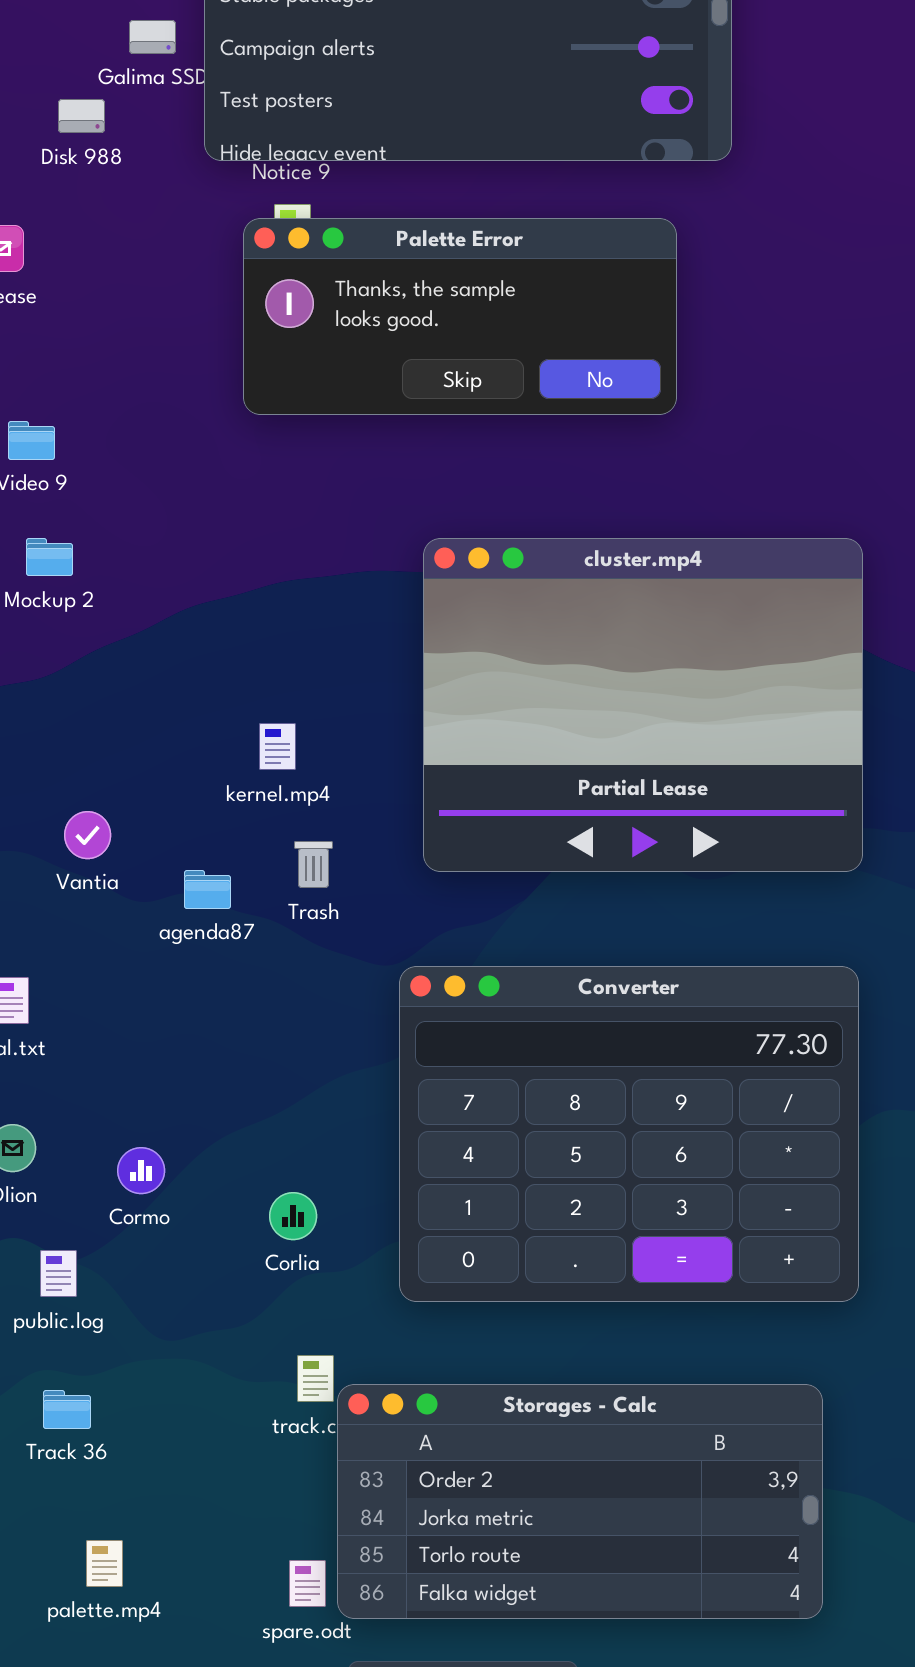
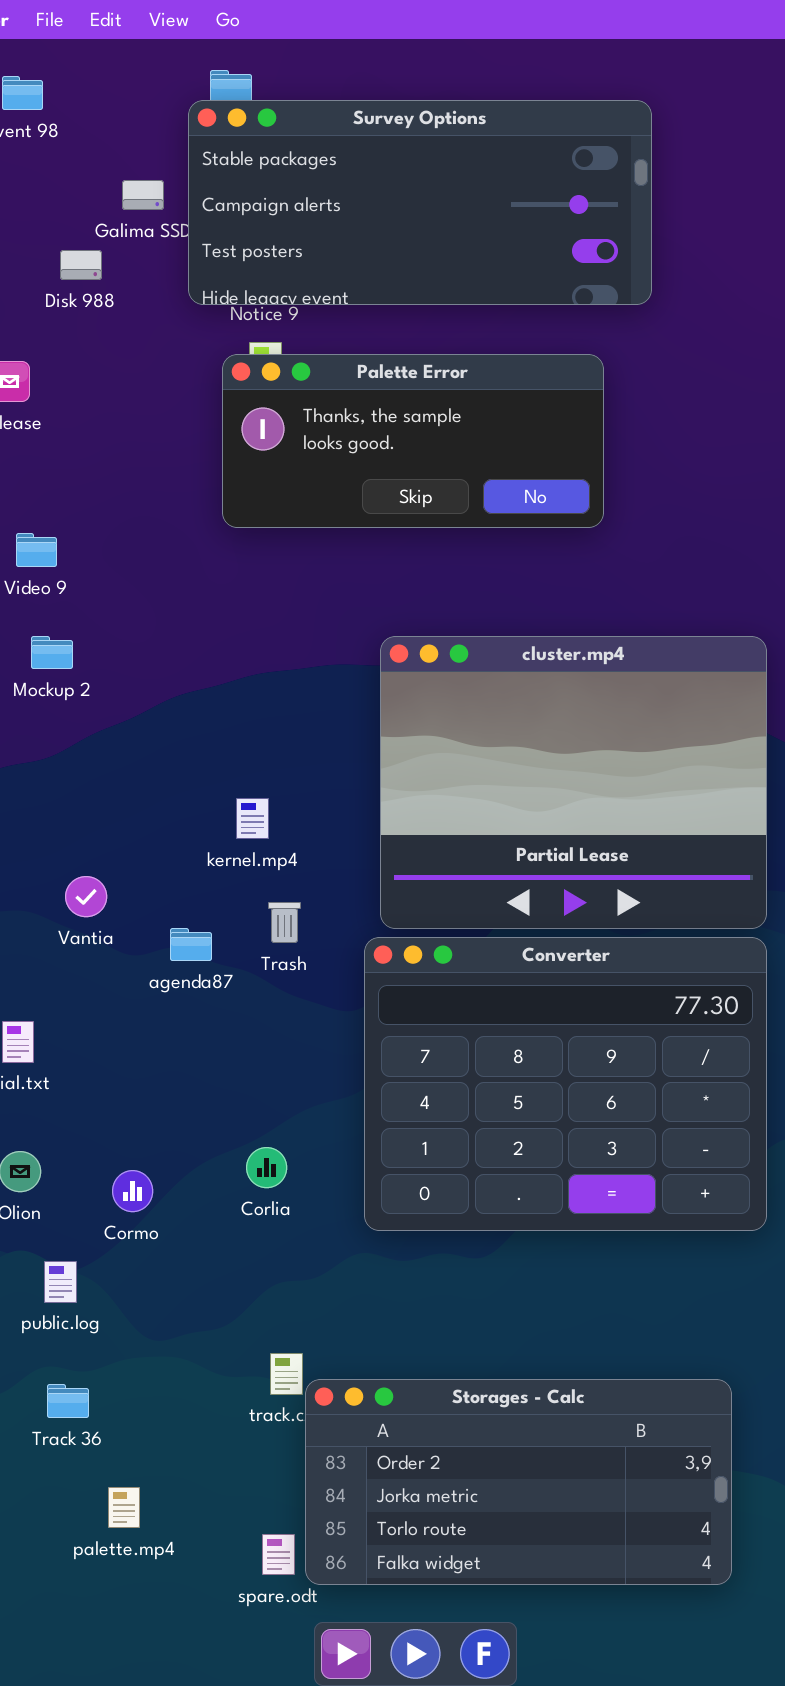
Converter: [399,966,859,1302] -> [364,937,767,1231], moved
Corlia: [269,1192,317,1240] -> [246,1147,287,1188], moved
palette.mp4: [86,1540,123,1587] -> [108,1487,140,1528], moved

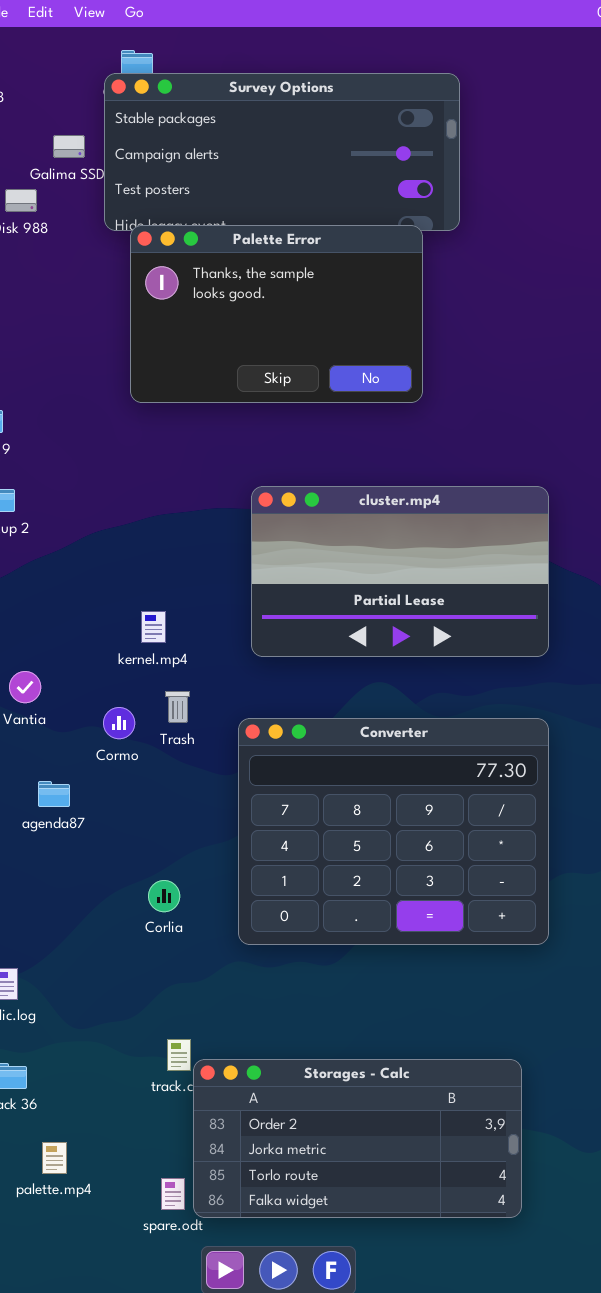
Palette Error: [222,354,604,528] -> [130,225,423,403], resized
cluster.mp4: [380,636,767,929] -> [251,486,549,657], resized
agenda87: [170,928,212,961] -> [38,781,70,807], moved
Cormo: [112,1170,153,1212] -> [103,707,135,739], moved

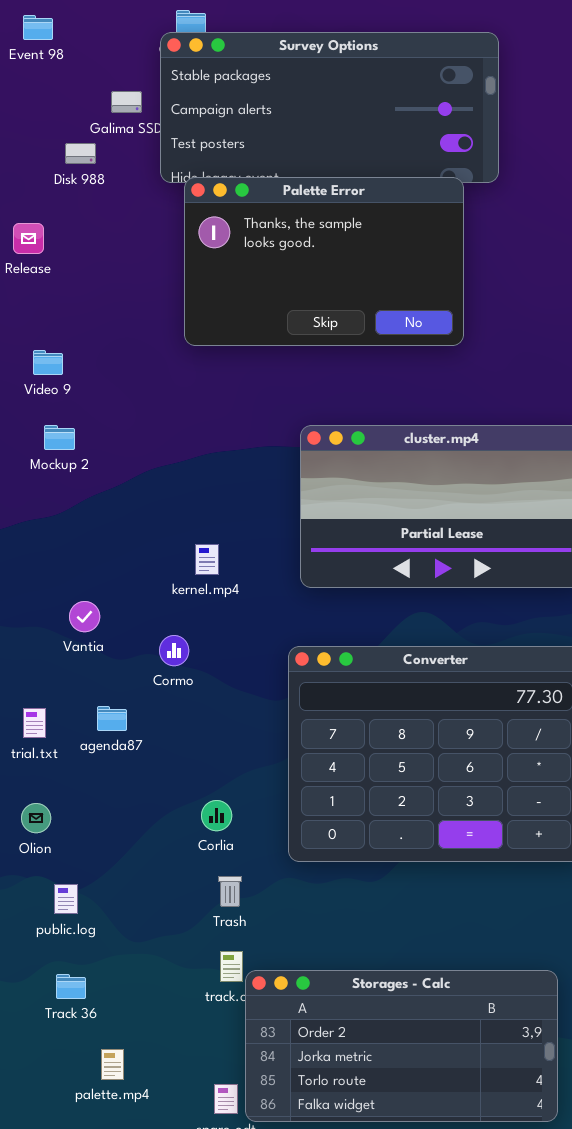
Trash: [165,691,190,723] -> [218,876,242,907], moved

